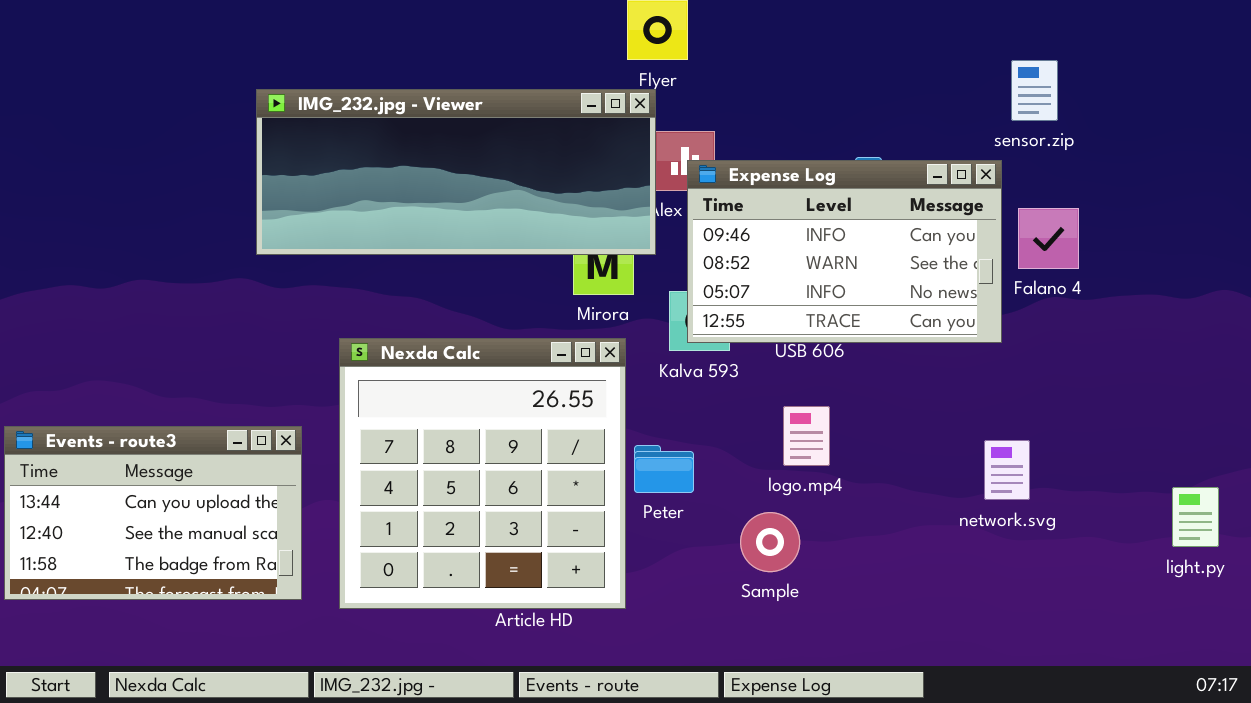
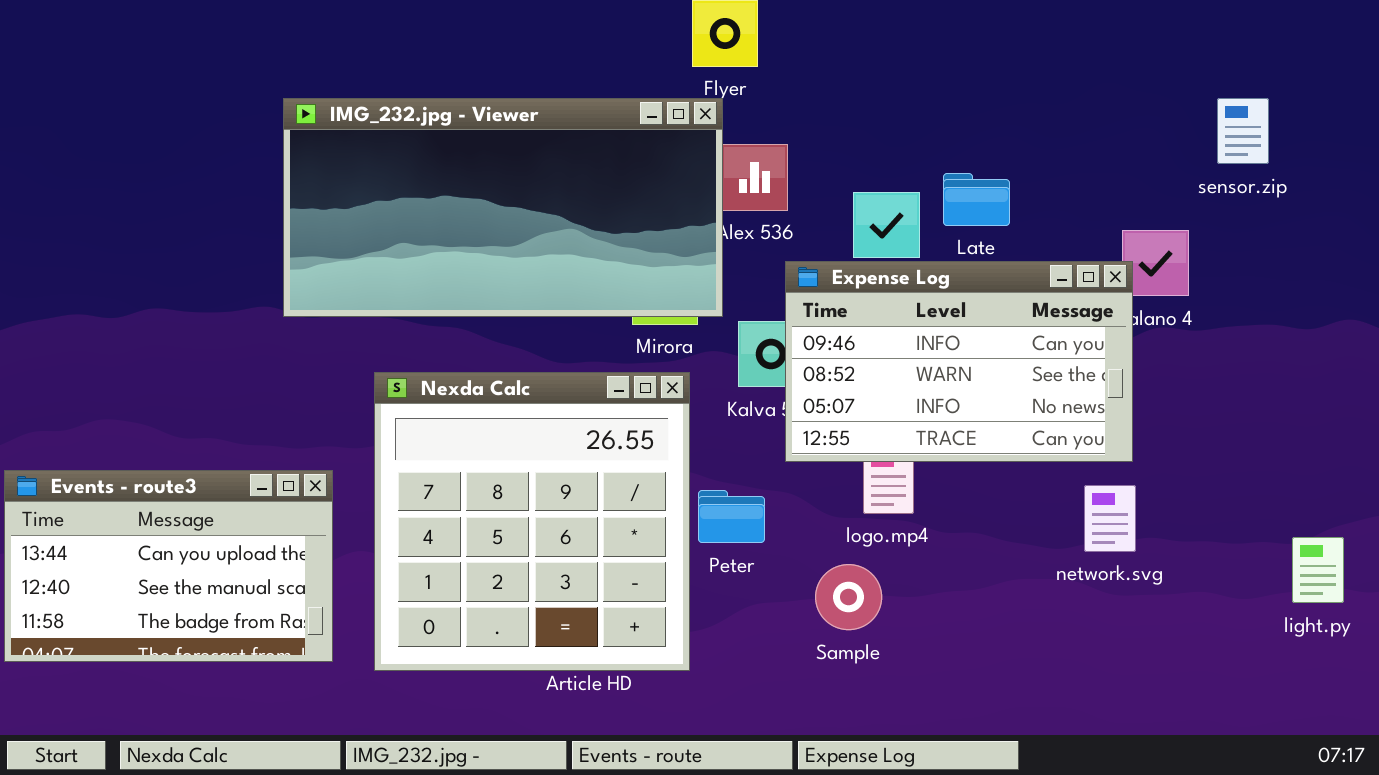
sensor.zip: [1011,60,1058,121] -> [1217,98,1269,164], moved
IMG_232.jpg - Viewer: [256,89,656,255] -> [283,98,723,317], resized
Expense Log: [687,160,1002,343] -> [785,261,1133,462], moved

